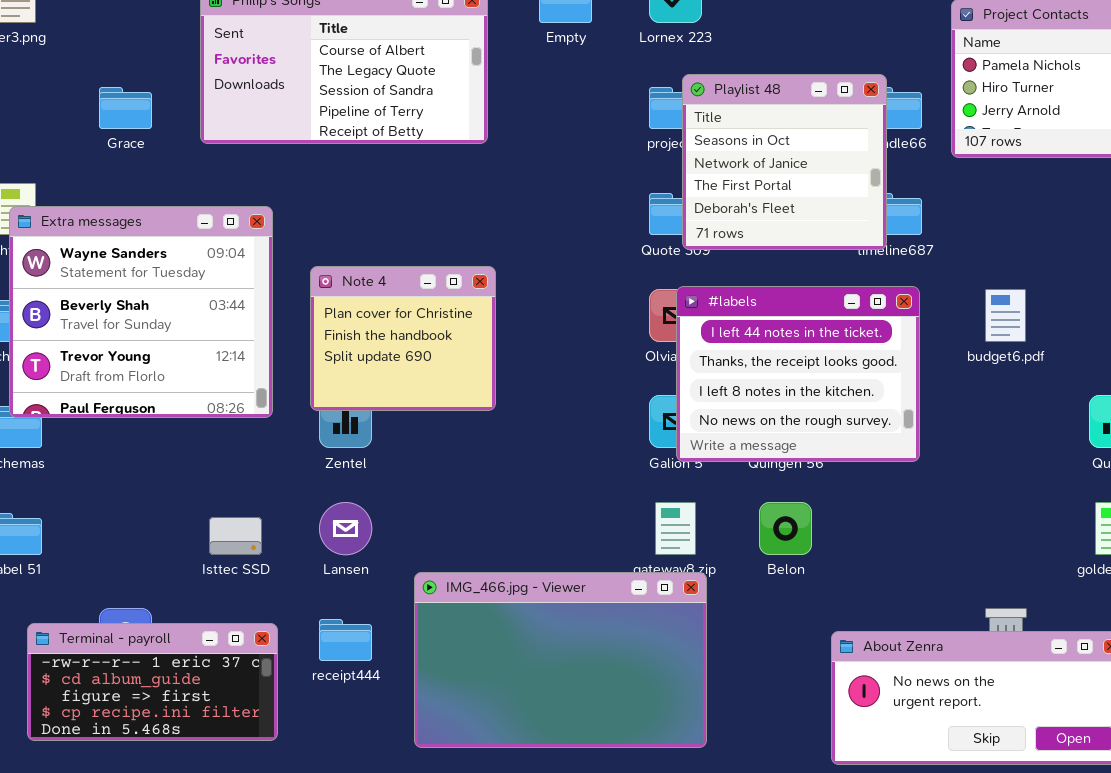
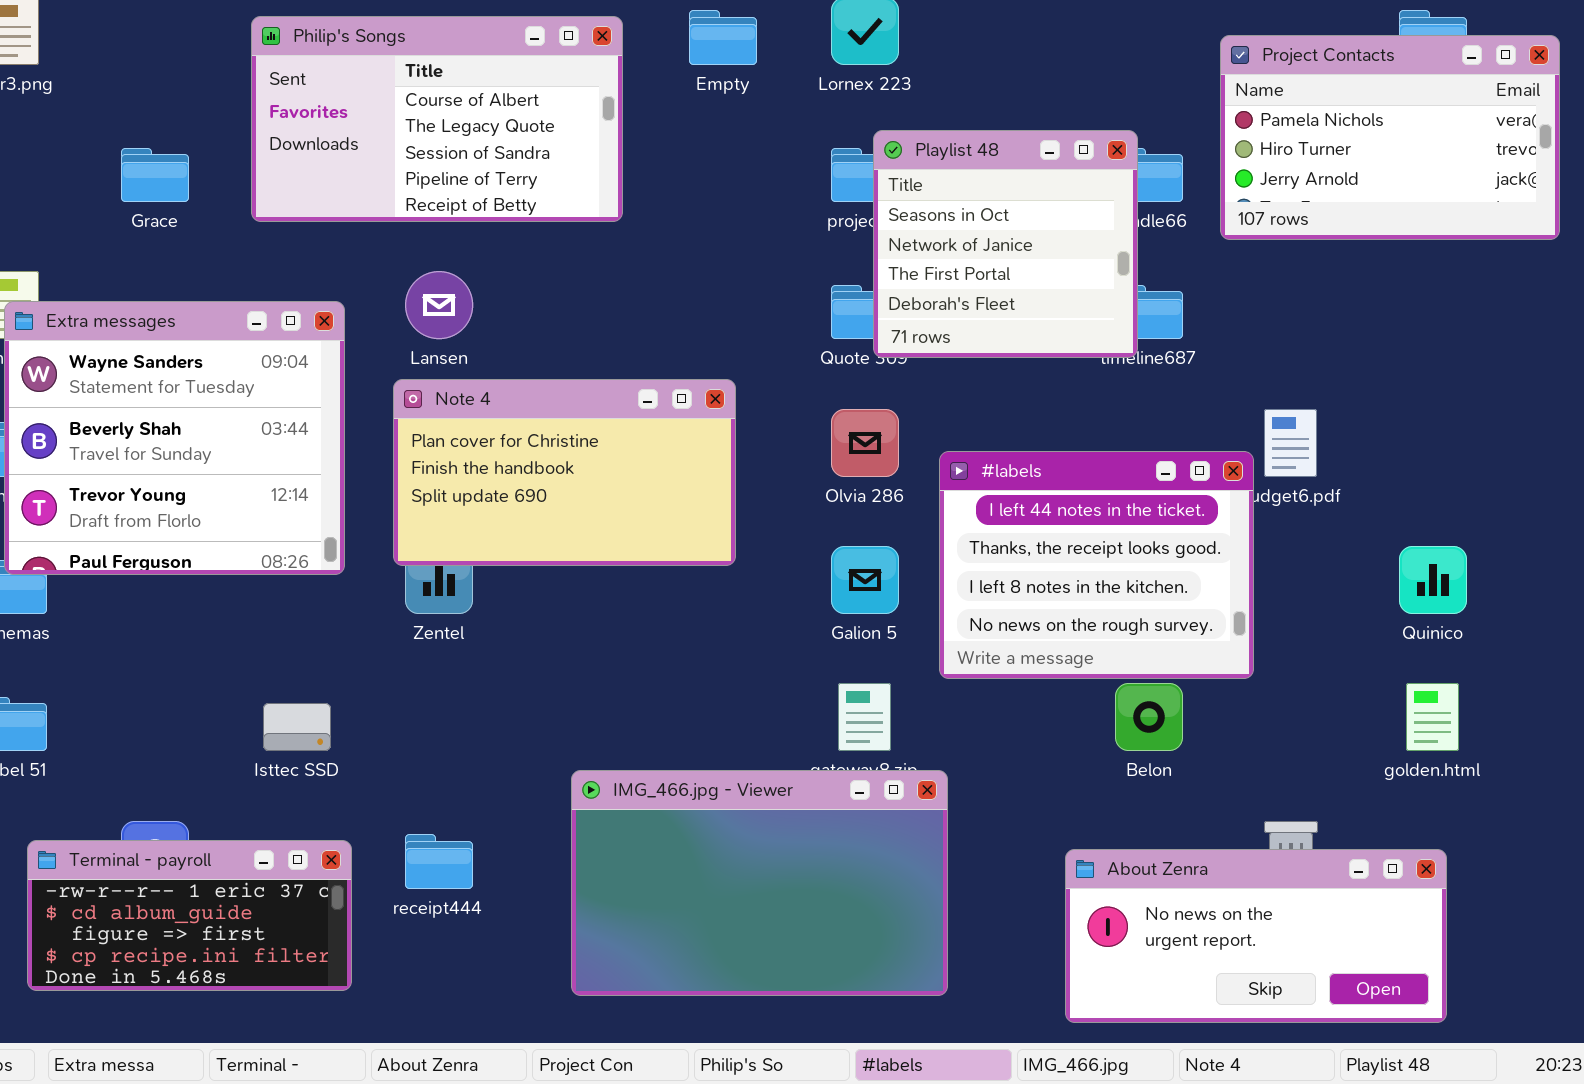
Note 4: [310,266,496,411] -> [393,379,736,566], resized
#labels: [676,286,920,462] -> [939,451,1254,679], moved
Lansen: [319,502,372,555] -> [405,271,473,339], moved
Belon: [759,502,812,555] -> [1115,683,1183,751], moved
IMG_466.jpg - Viewer: [414,572,707,748] -> [571,770,948,996], moved

